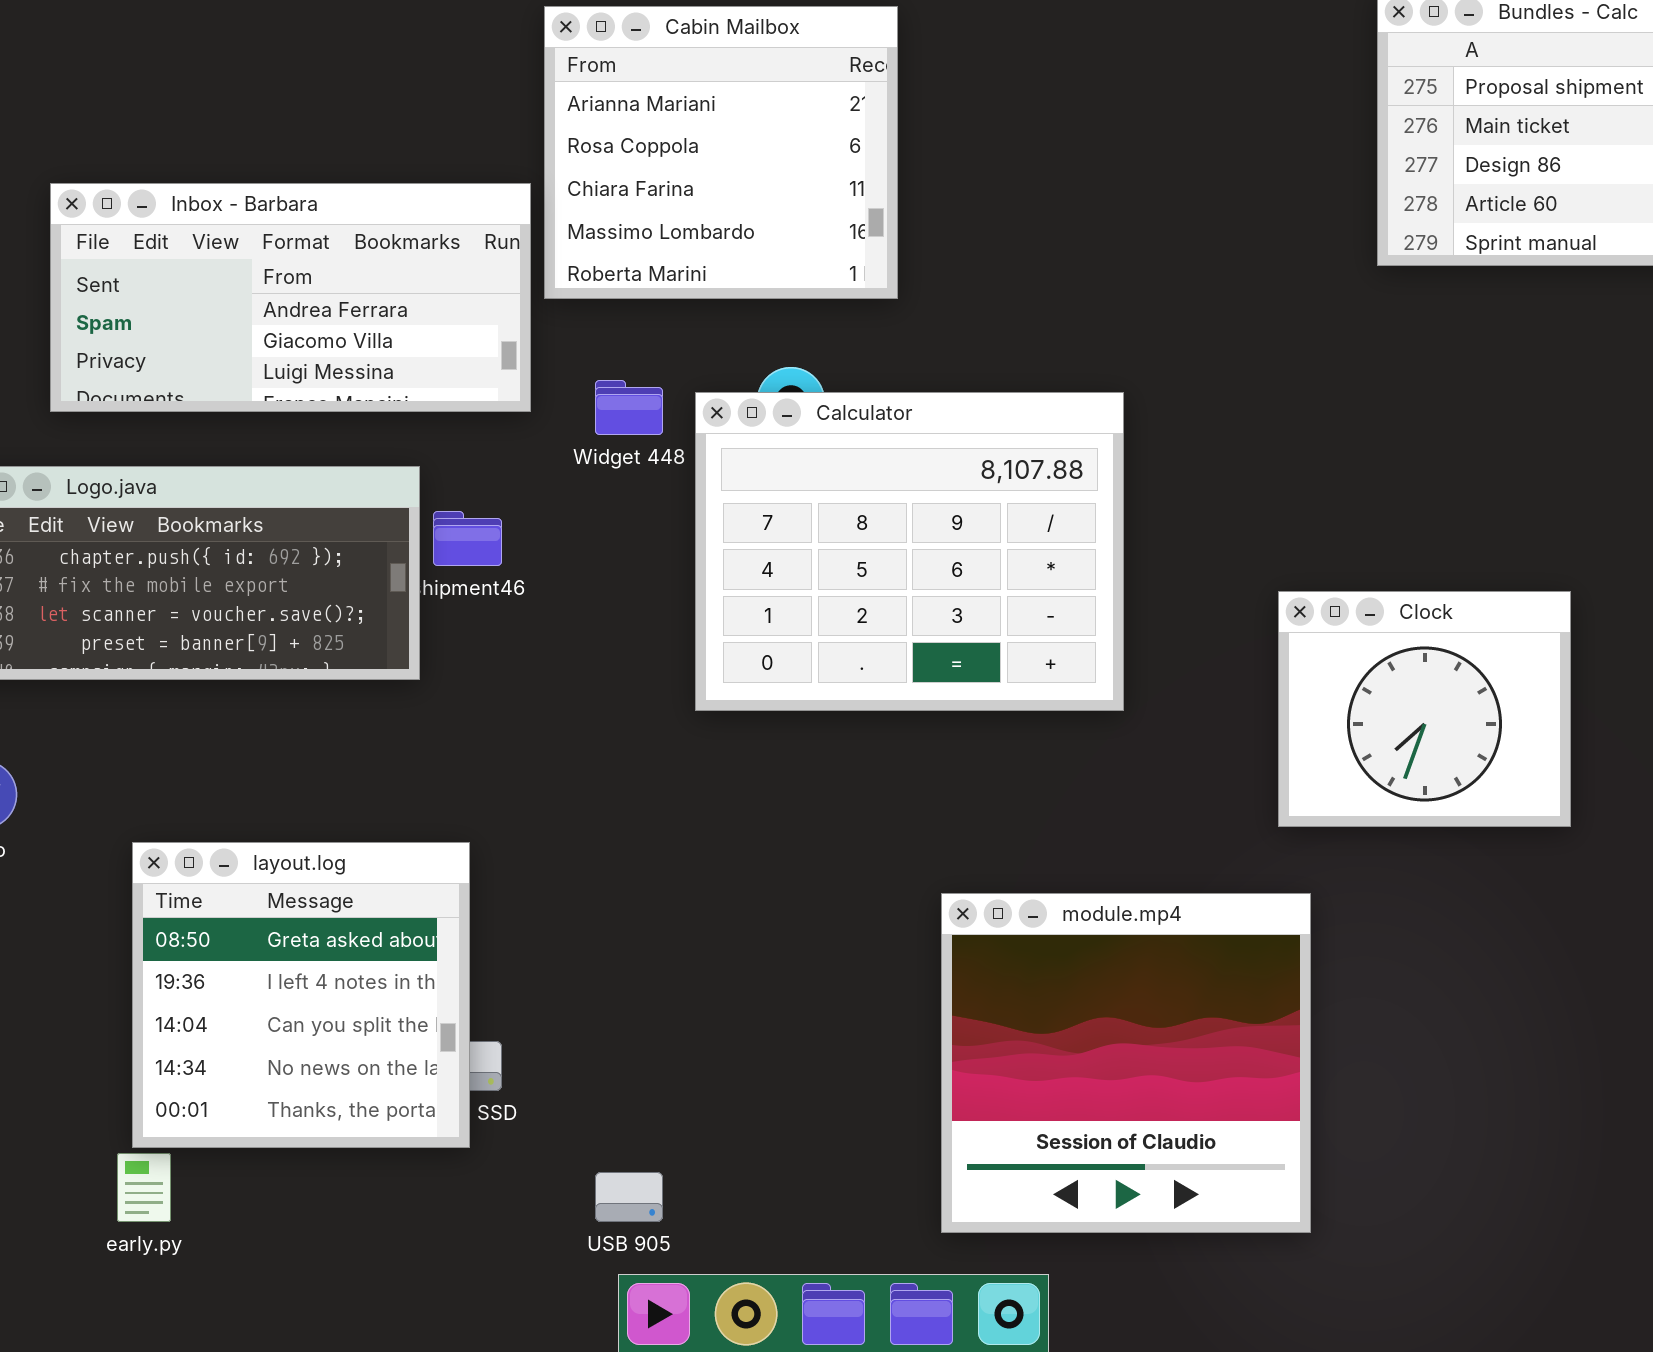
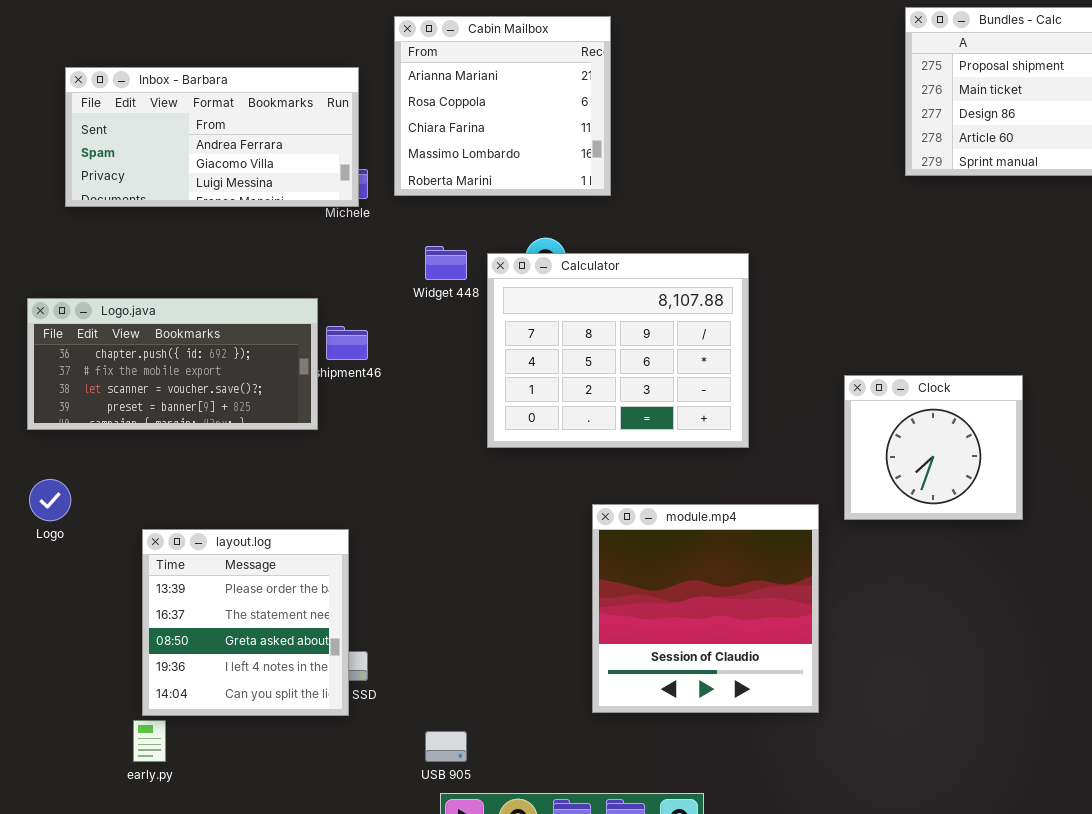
Inbox - Barbara: [50,183,531,412] -> [65,67,359,207], moved
layout.log: [132,842,470,1148] -> [142,529,349,716], scrolled up 2 rows
module.mp4: [941,893,1311,1233] -> [592,504,819,713], moved

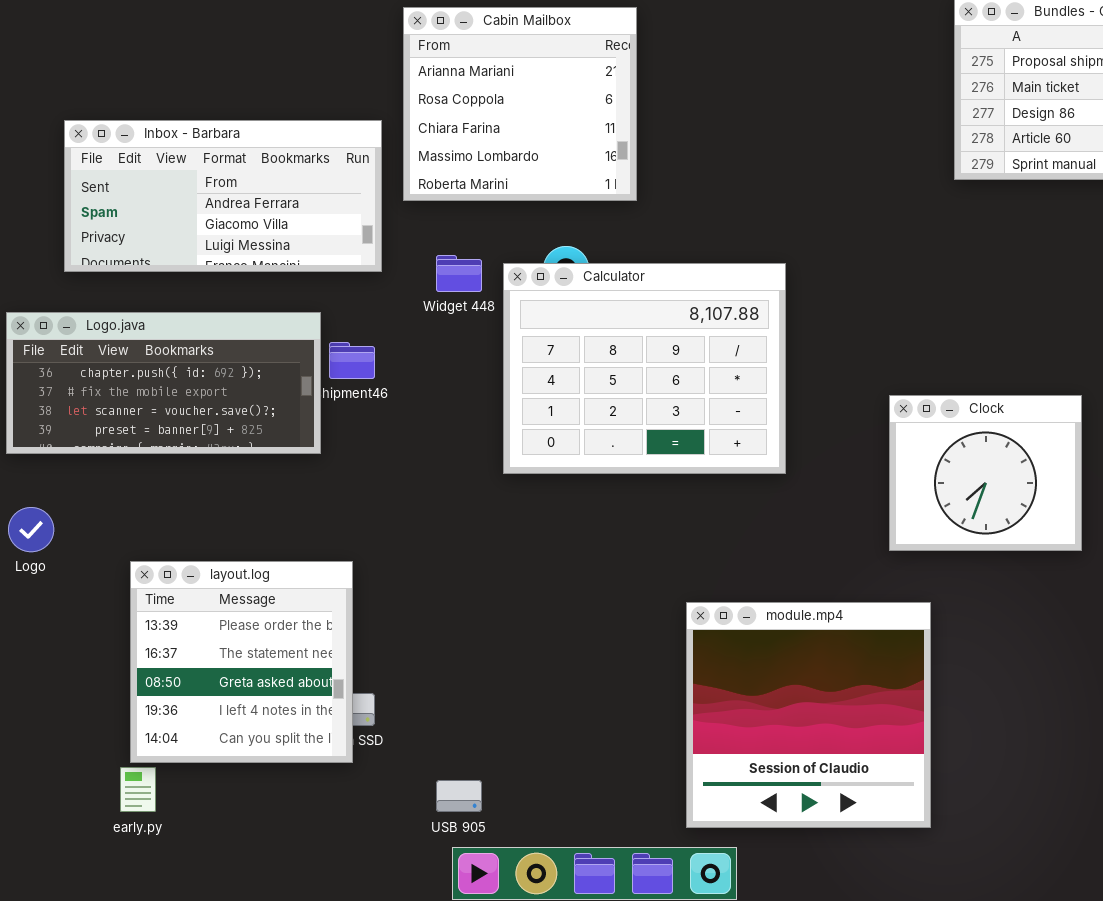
Inbox - Barbara: [65,67,359,207] -> [64,120,382,272], moved
module.mp4: [592,504,819,713] -> [686,602,931,828], moved

